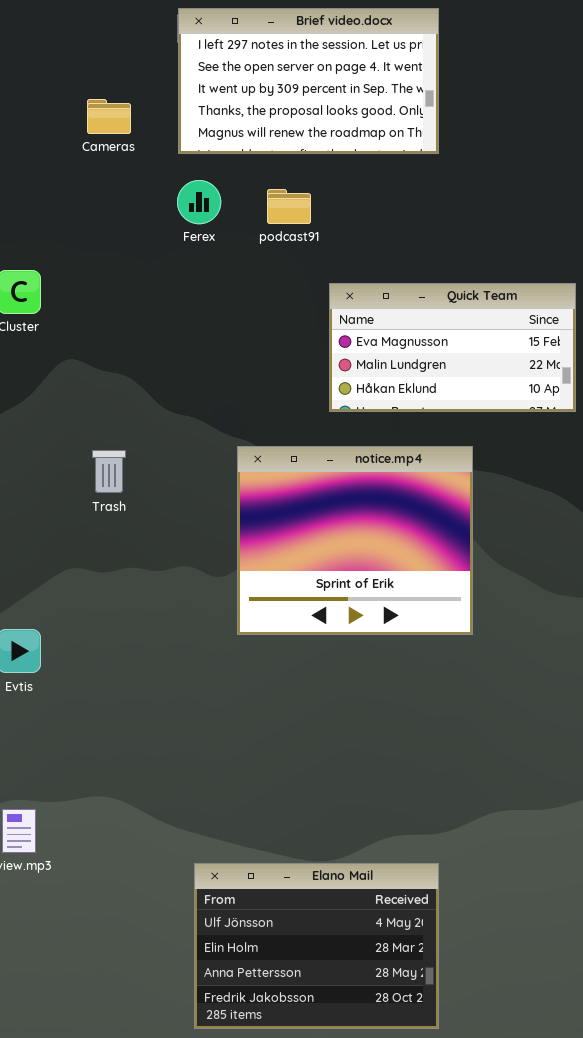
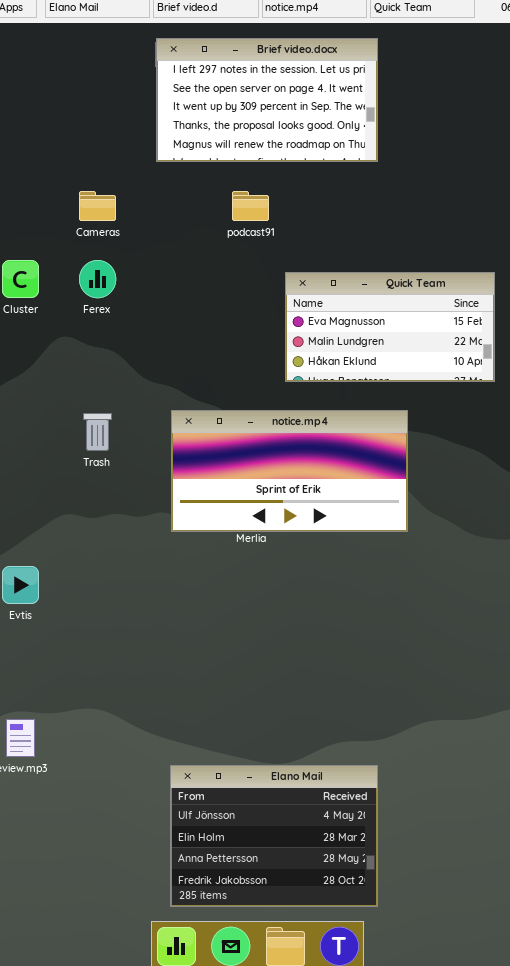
Cameras: [87,99,131,134] -> [79,191,116,221], moved
Ferex: [177,180,221,224] -> [79,260,116,298], moved
notice.mp4: [237,446,473,635] -> [171,410,408,532], resized

